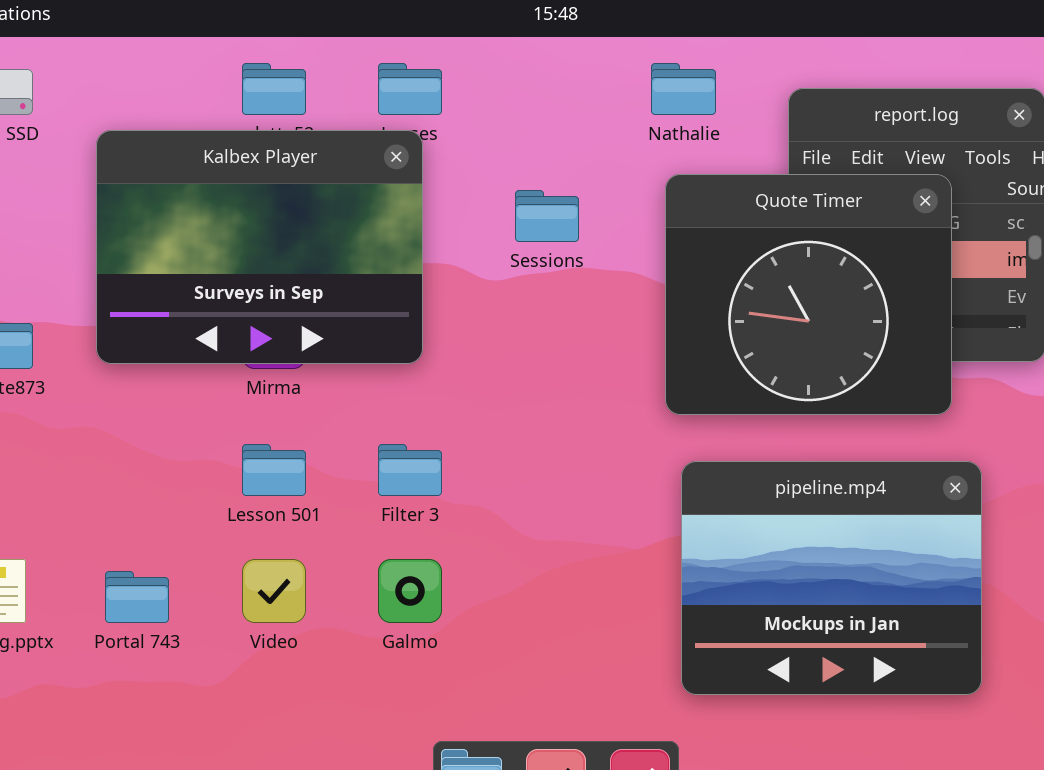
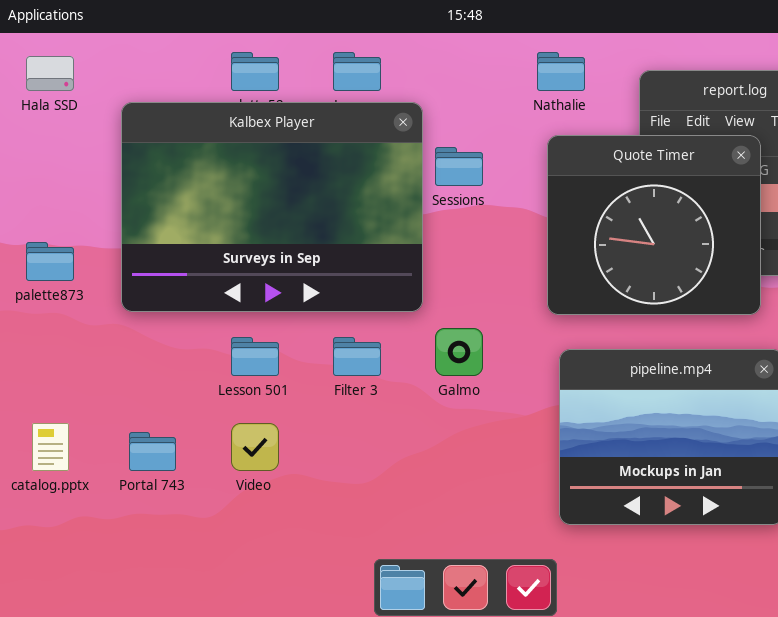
Kalbex Player: [96,130,423,364] -> [121,102,423,312], resized
Galmo: [378,559,442,623] -> [435,328,483,376], moved

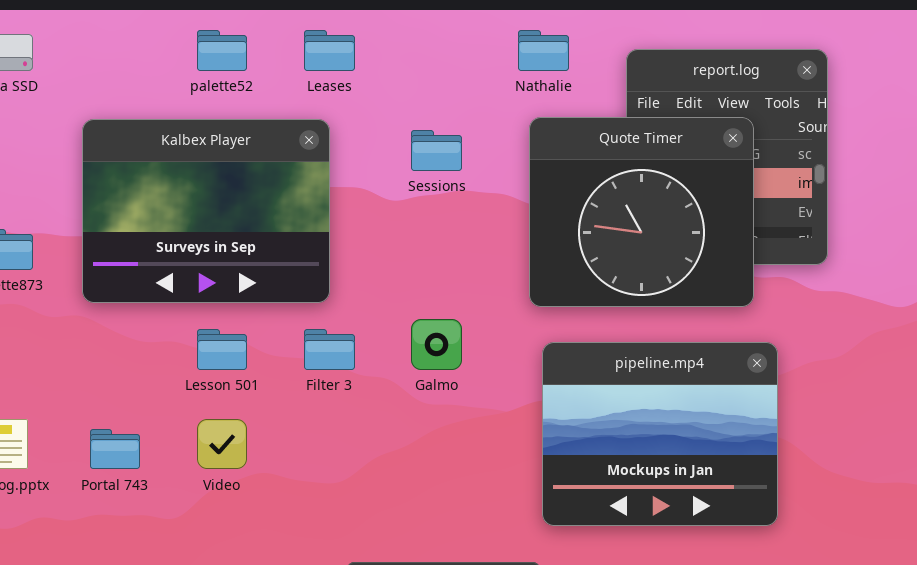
Kalbex Player: [121,102,423,312] -> [82,119,330,303], resized

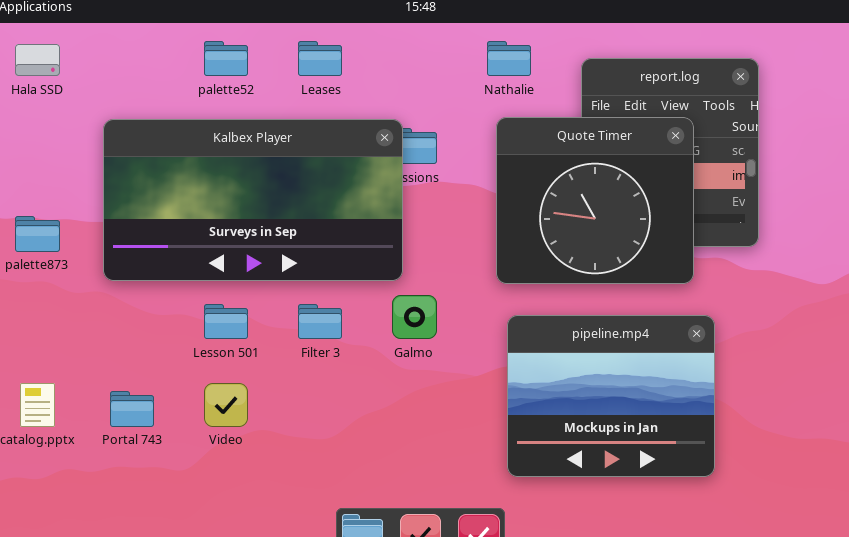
Kalbex Player: [82,119,330,303] -> [103,119,403,281], resized

